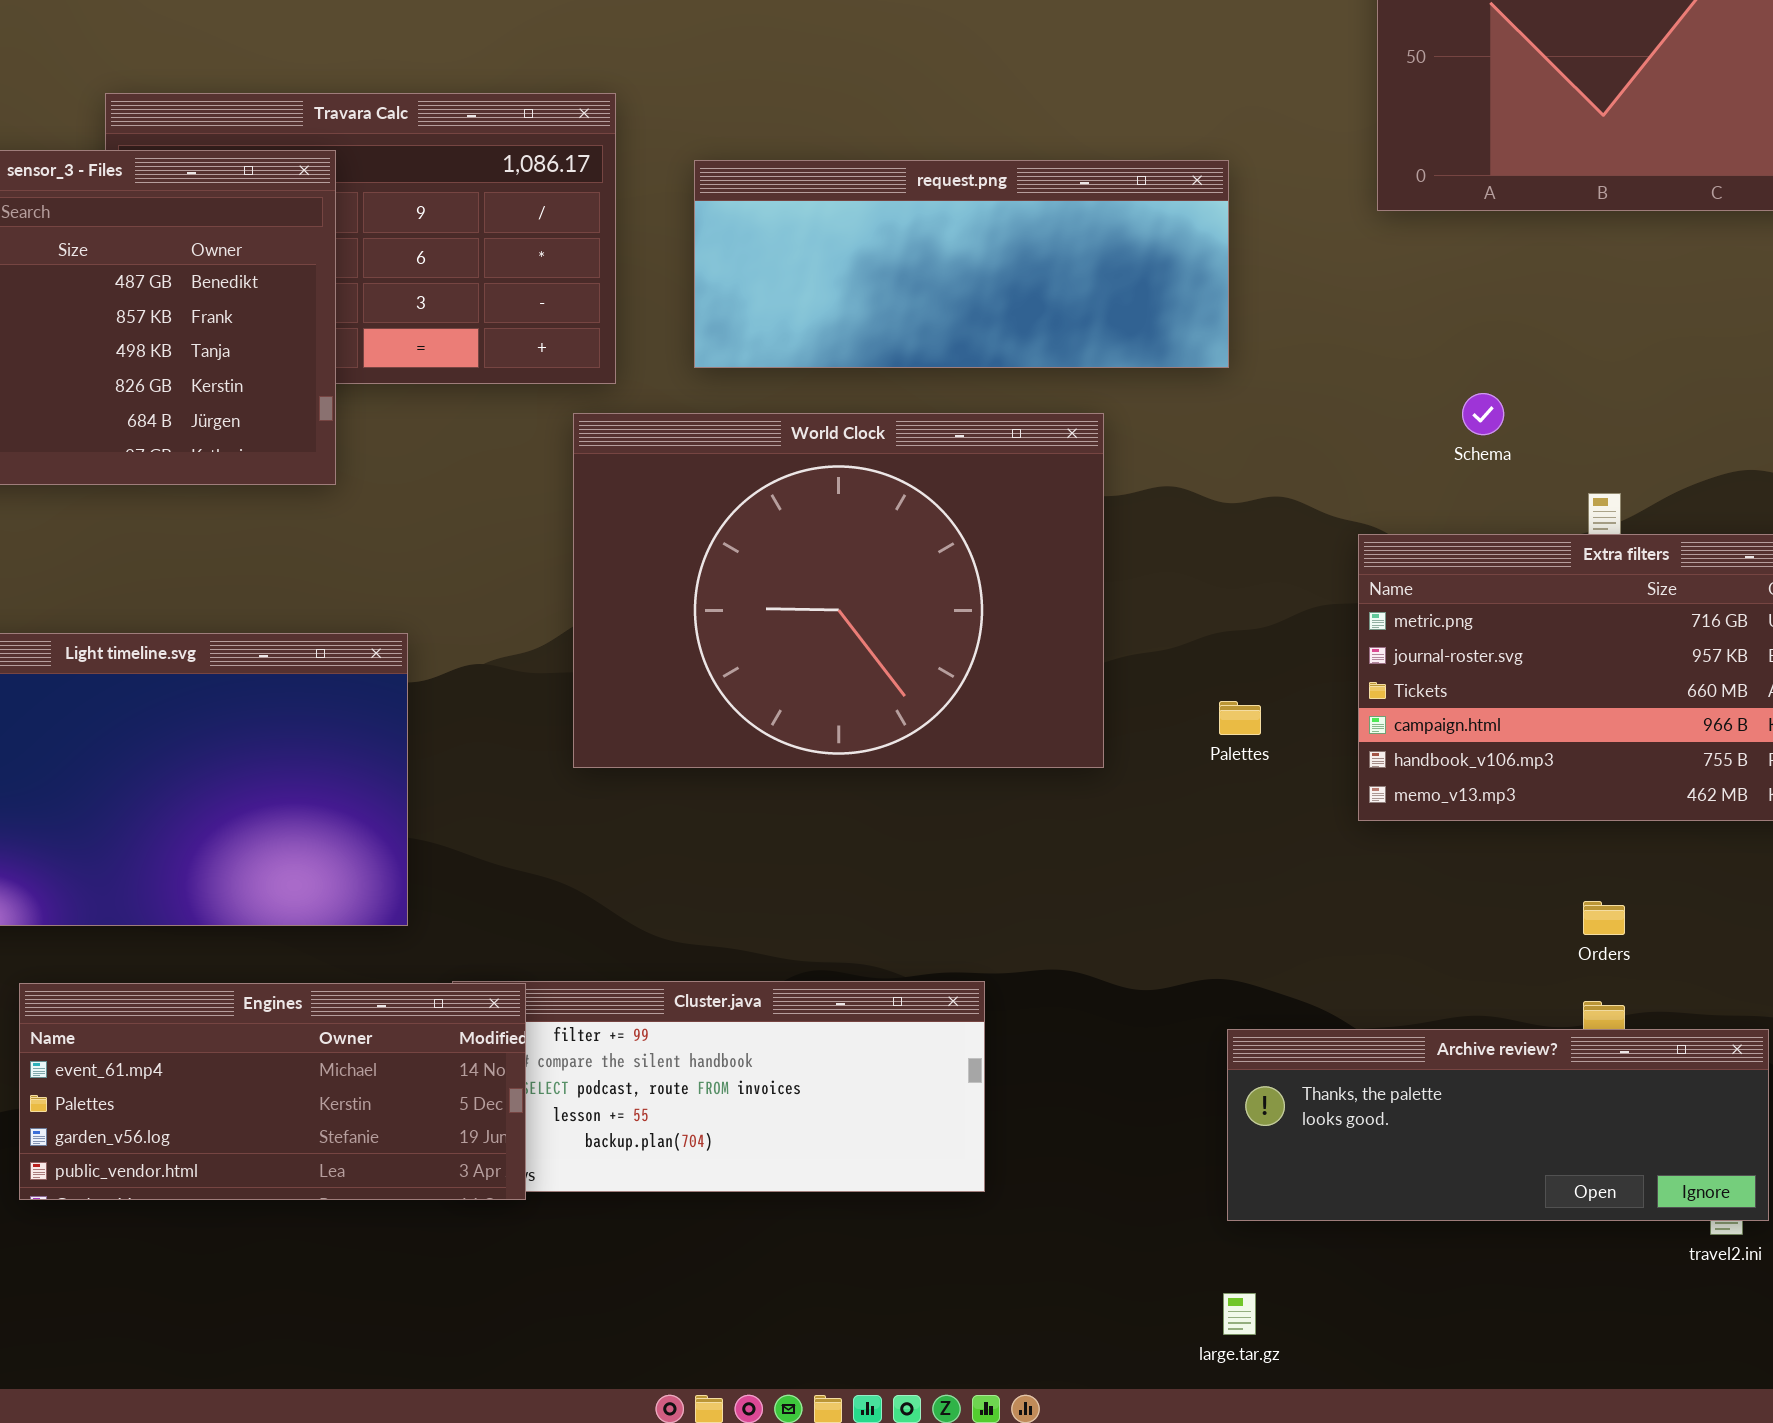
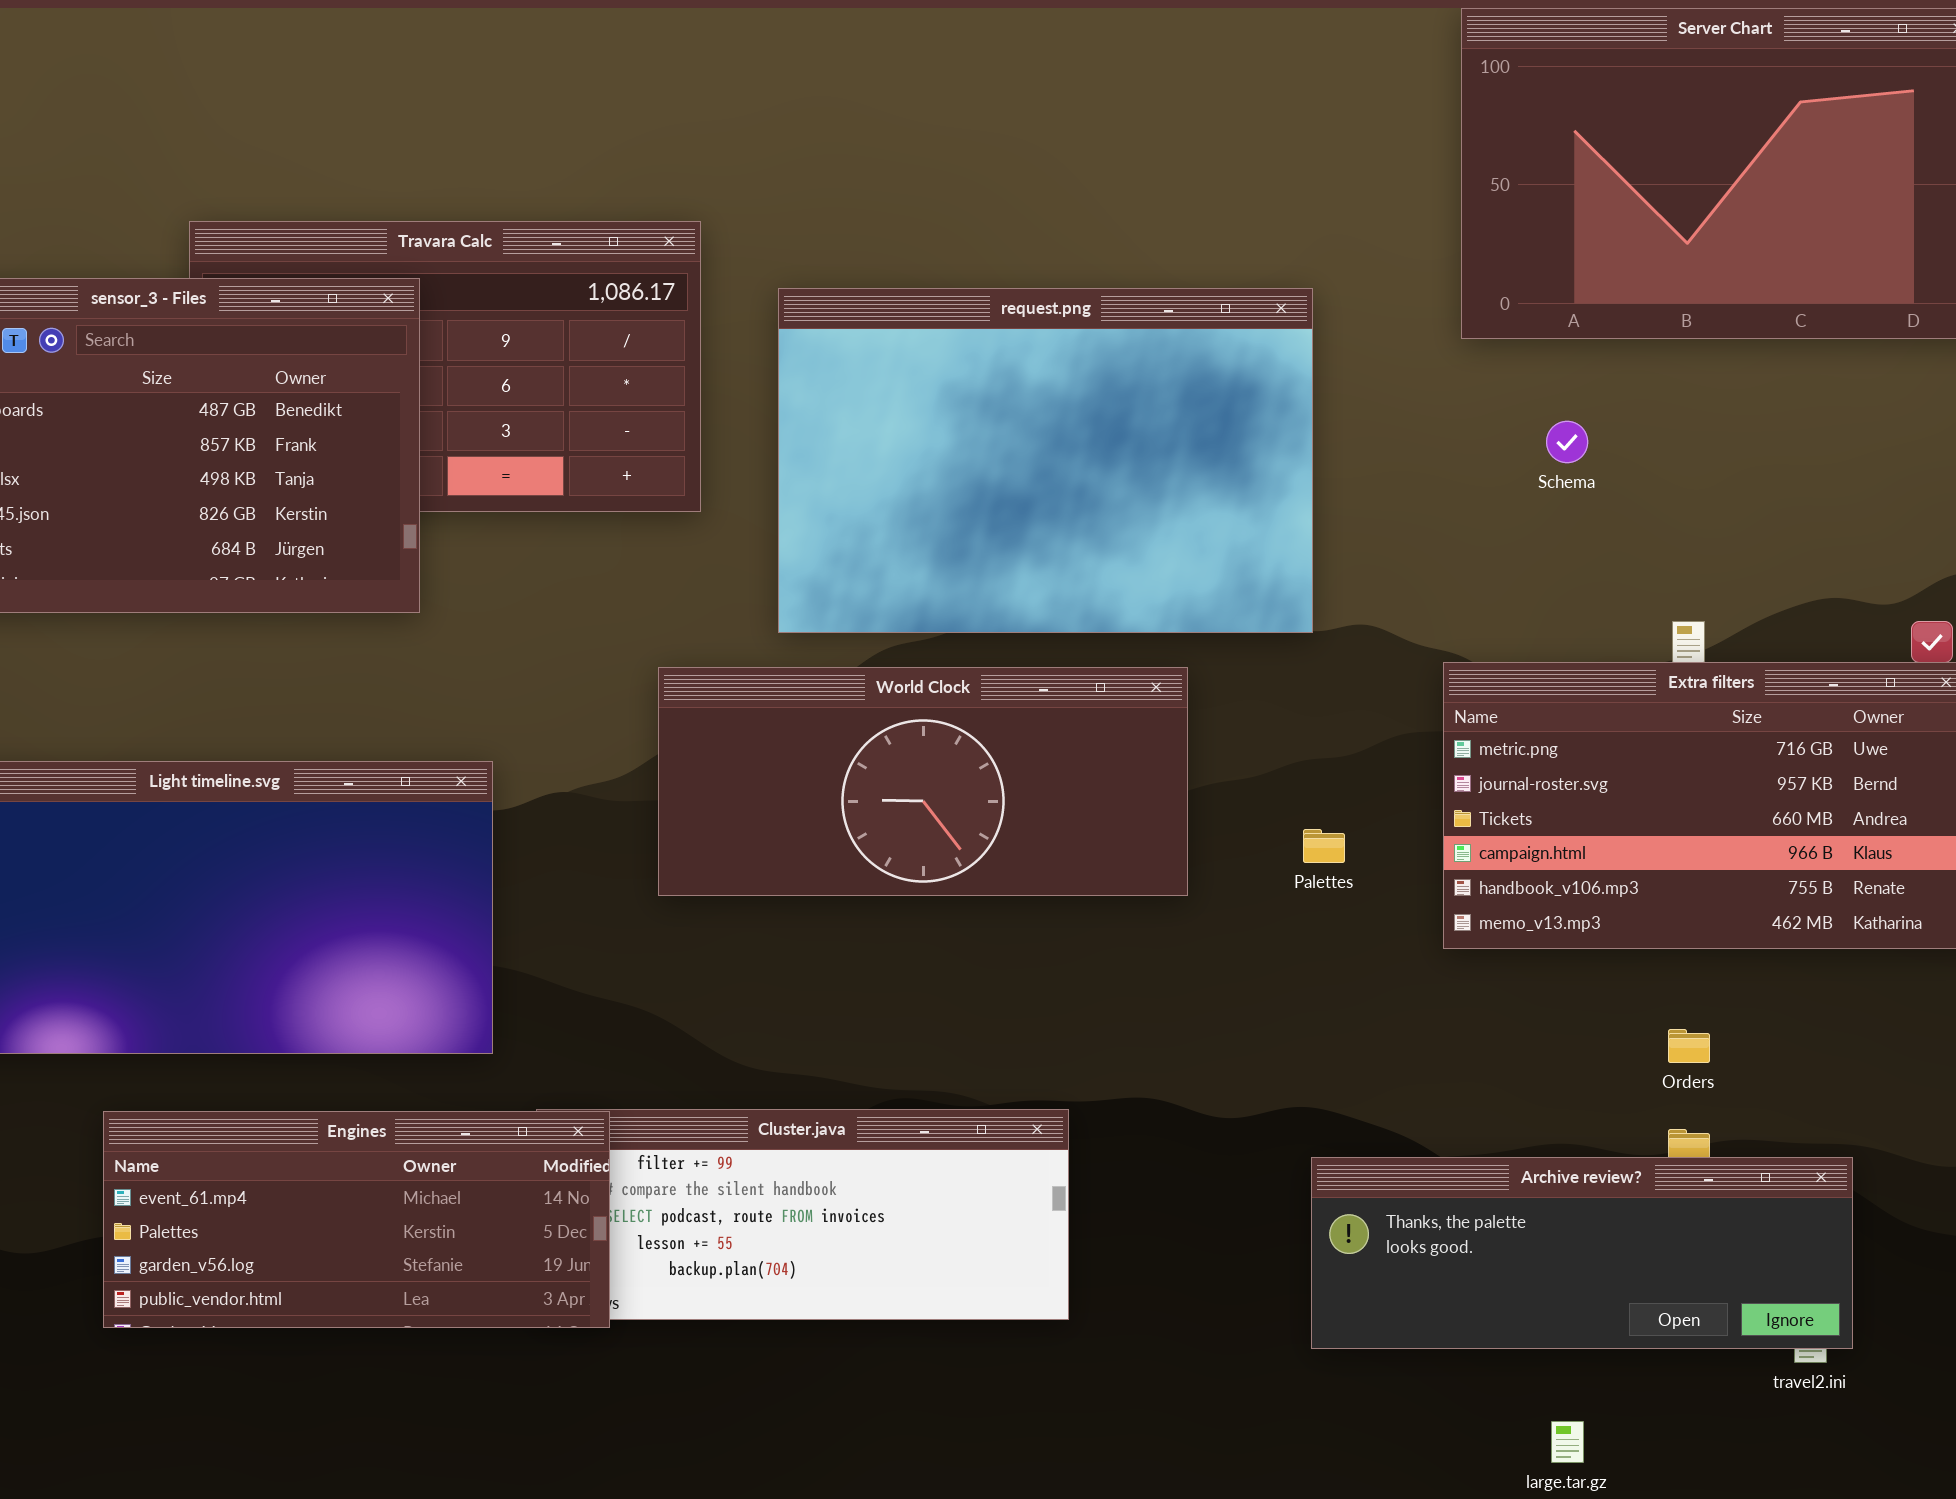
request.png: [694,160,1229,368] -> [778,288,1313,633], resized
Schema: [1462,393,1504,435] -> [1546,421,1588,463], moved
World Clock: [573,413,1104,768] -> [658,667,1188,896], resized
large.tar.gz: [1223,1293,1256,1335] -> [1551,1421,1584,1463], moved

